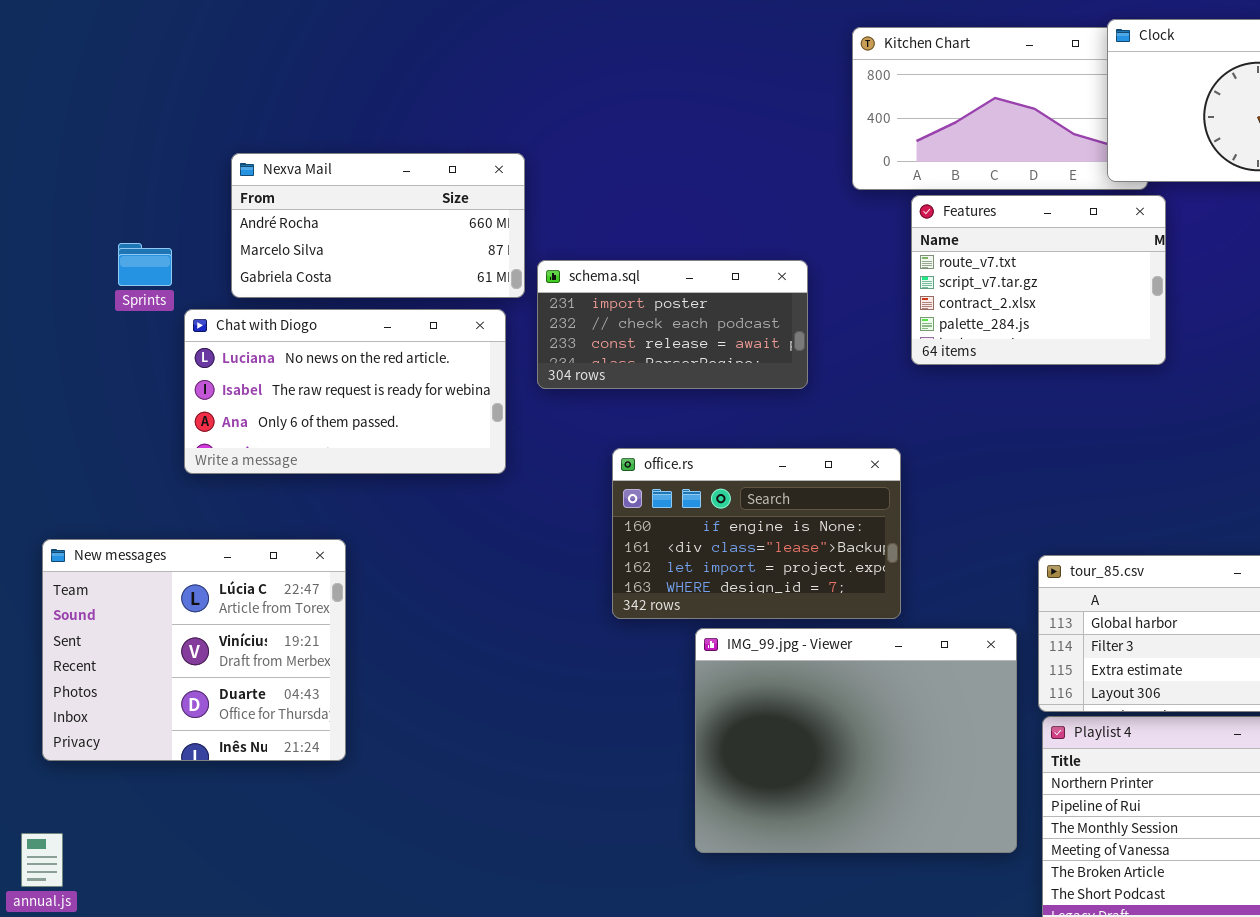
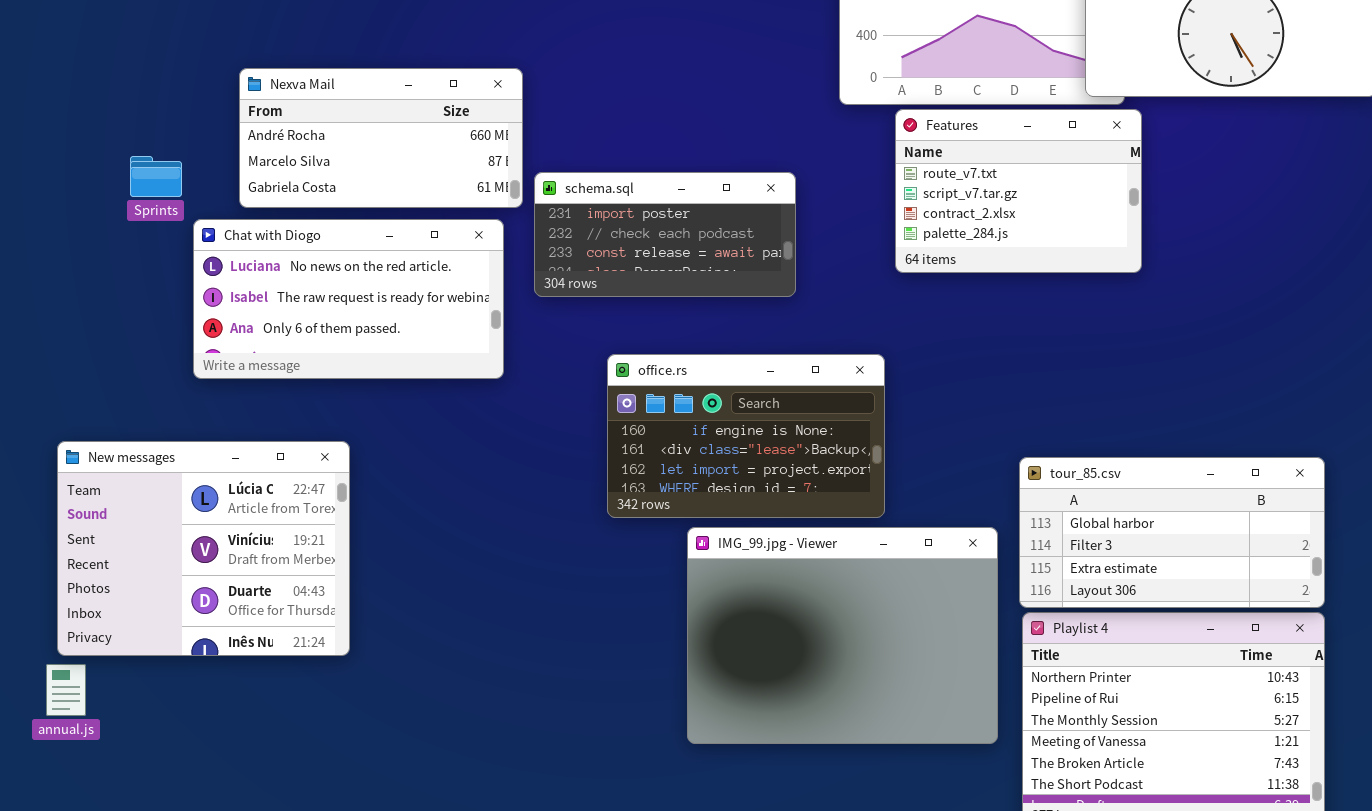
annual.js: [21,833,63,887] -> [46,664,86,716], moved

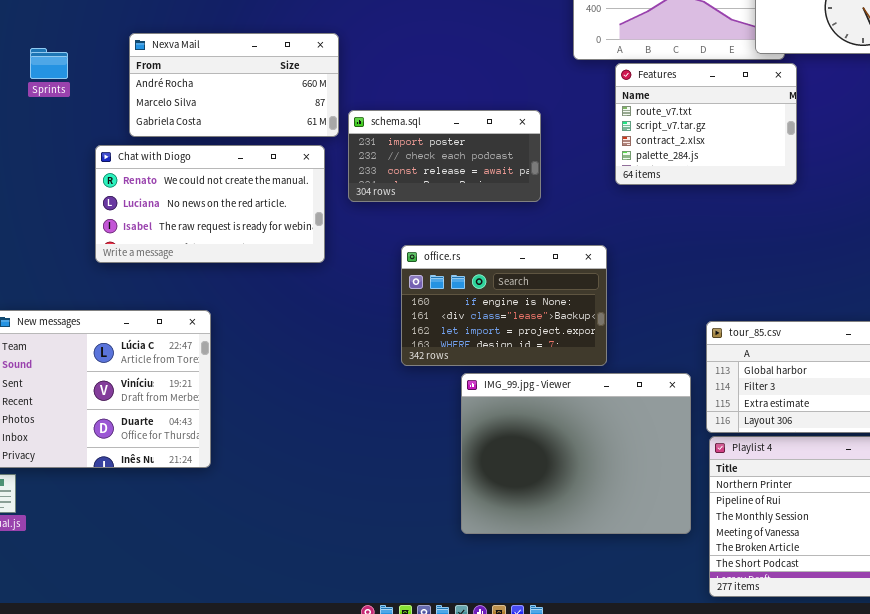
Sprints: [130,156,182,197] -> [30,48,68,79], moved
Chat with Diogo: [193,219,504,379] -> [95,145,325,263], scrolled up 1 row

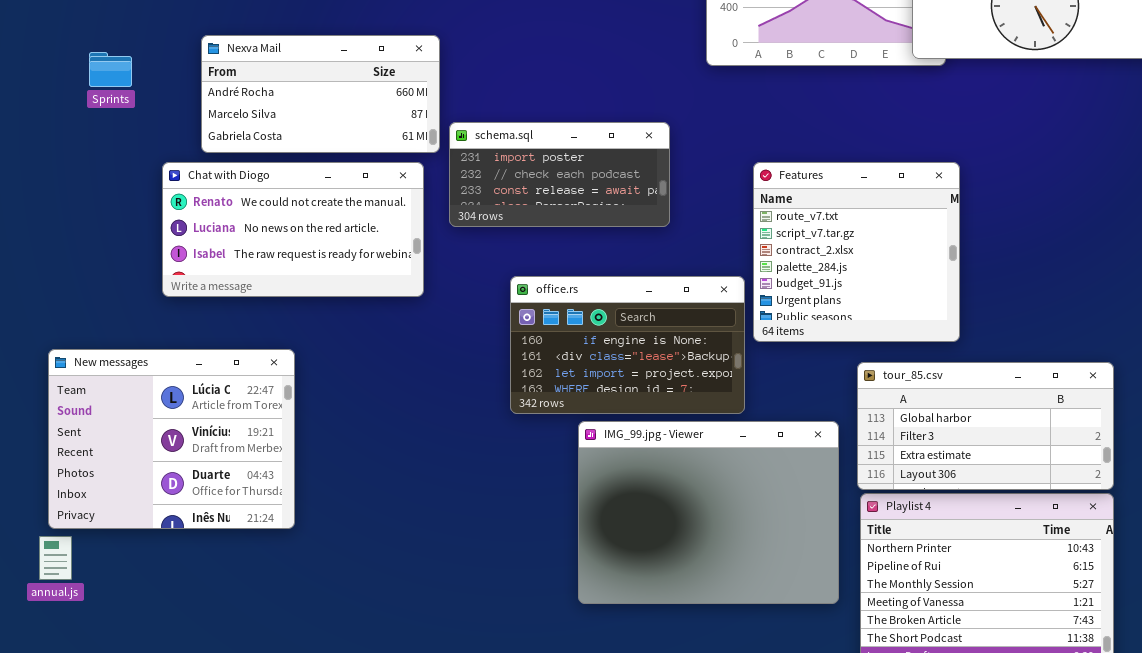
Features: [615,63,797,185] -> [753,162,960,342], moved, resized

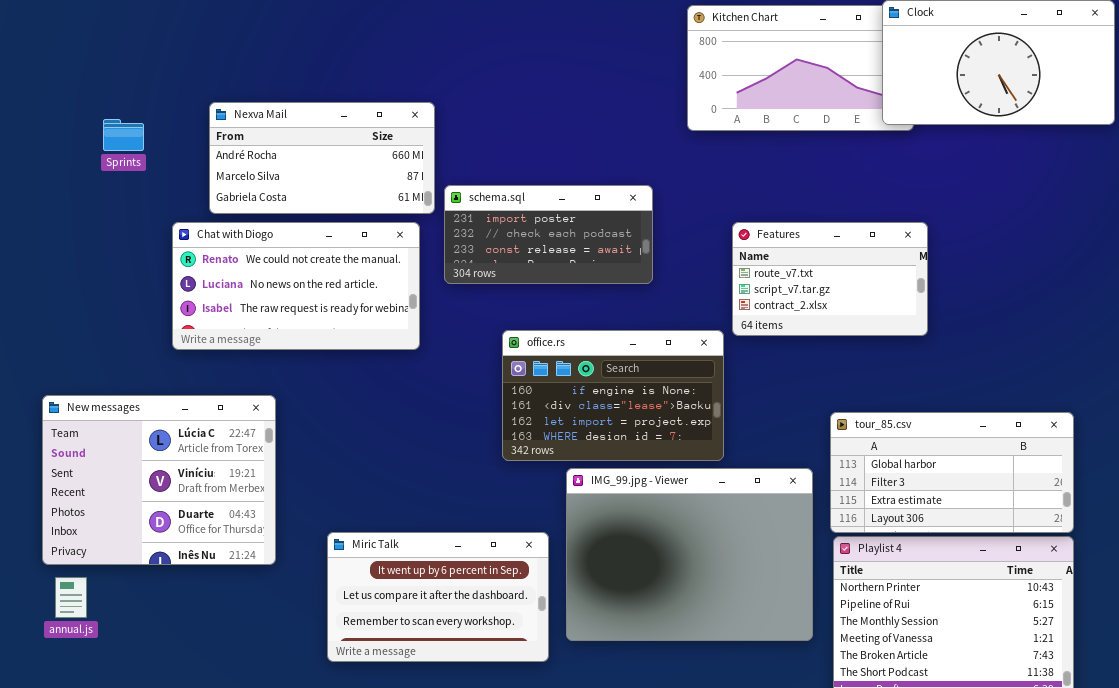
Features: [753,162,960,342] -> [732,222,928,336], resized
New messages: [48,349,295,529] -> [42,395,276,565], moved
Miric Talk: none -> [327,532,549,662], opened

